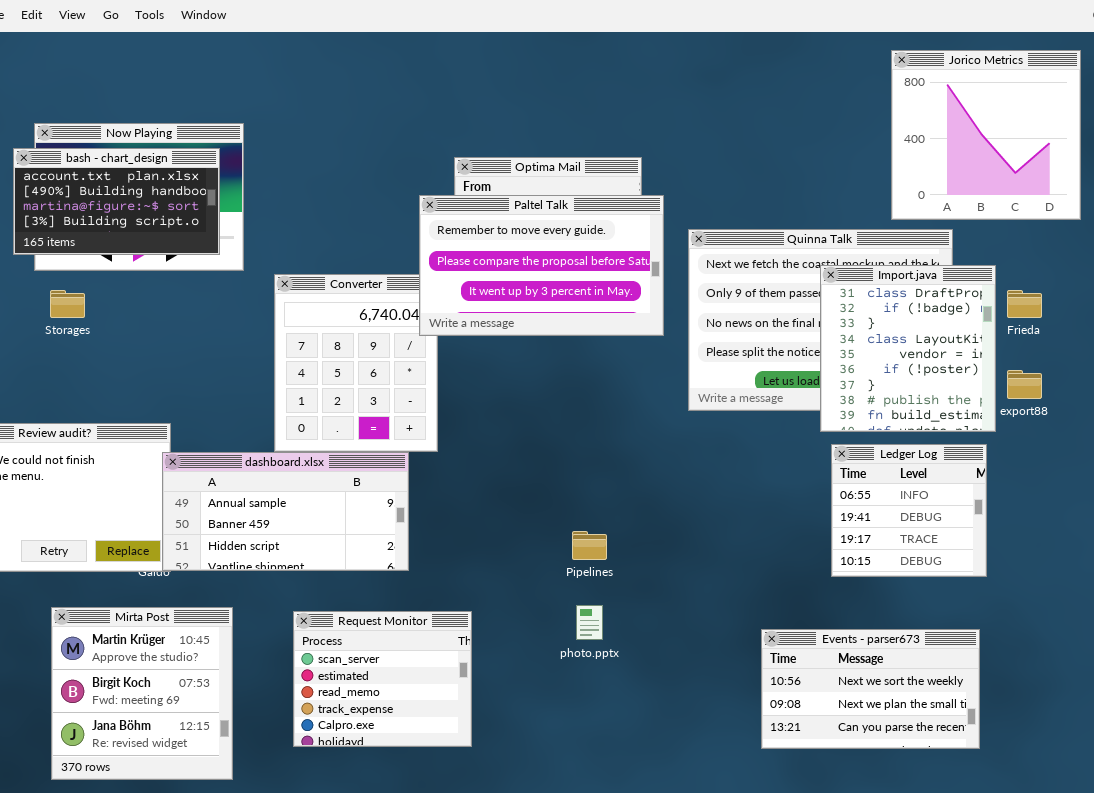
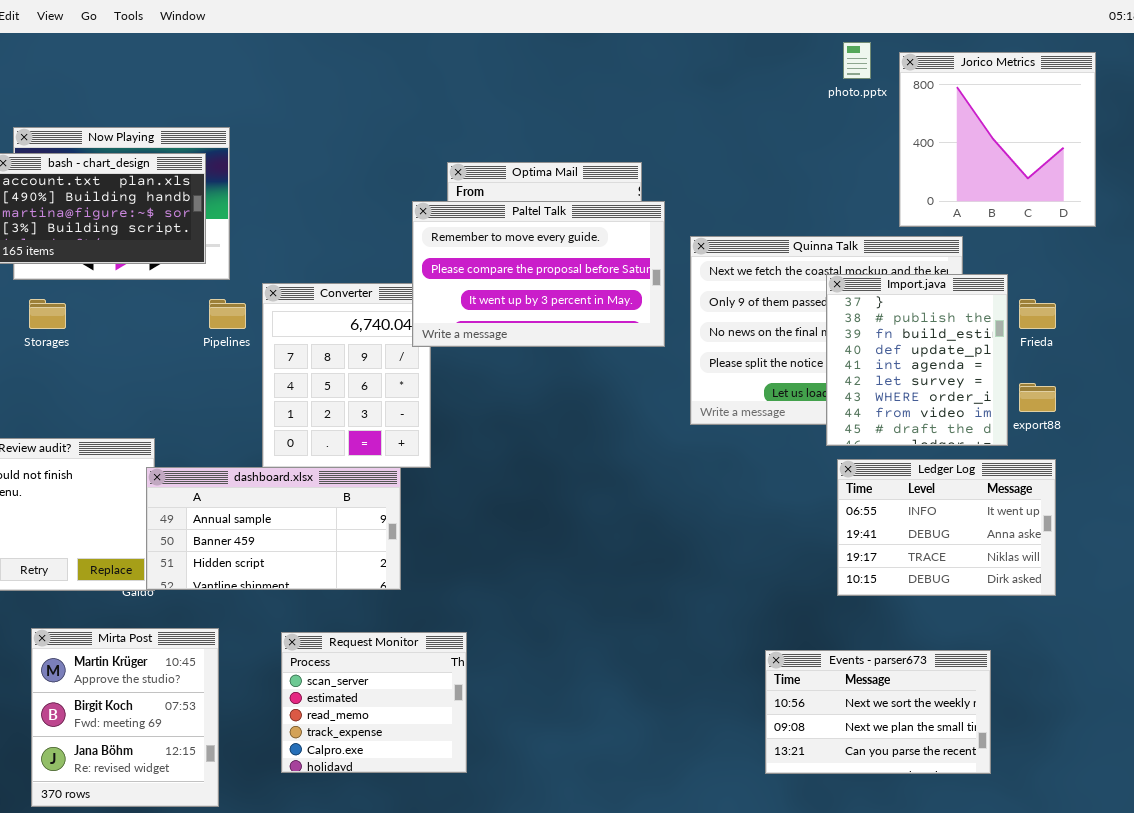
Import.java: [820,265,996,432] -> [826,274,1008,446], scrolled down 6 rows
Ledger Log: [831,444,987,577] -> [837,459,1056,596], resized
Pipelines: [572,531,607,560] -> [209,299,246,329], moved
photo.pptx: [576,605,603,640] -> [843,42,871,79], moved

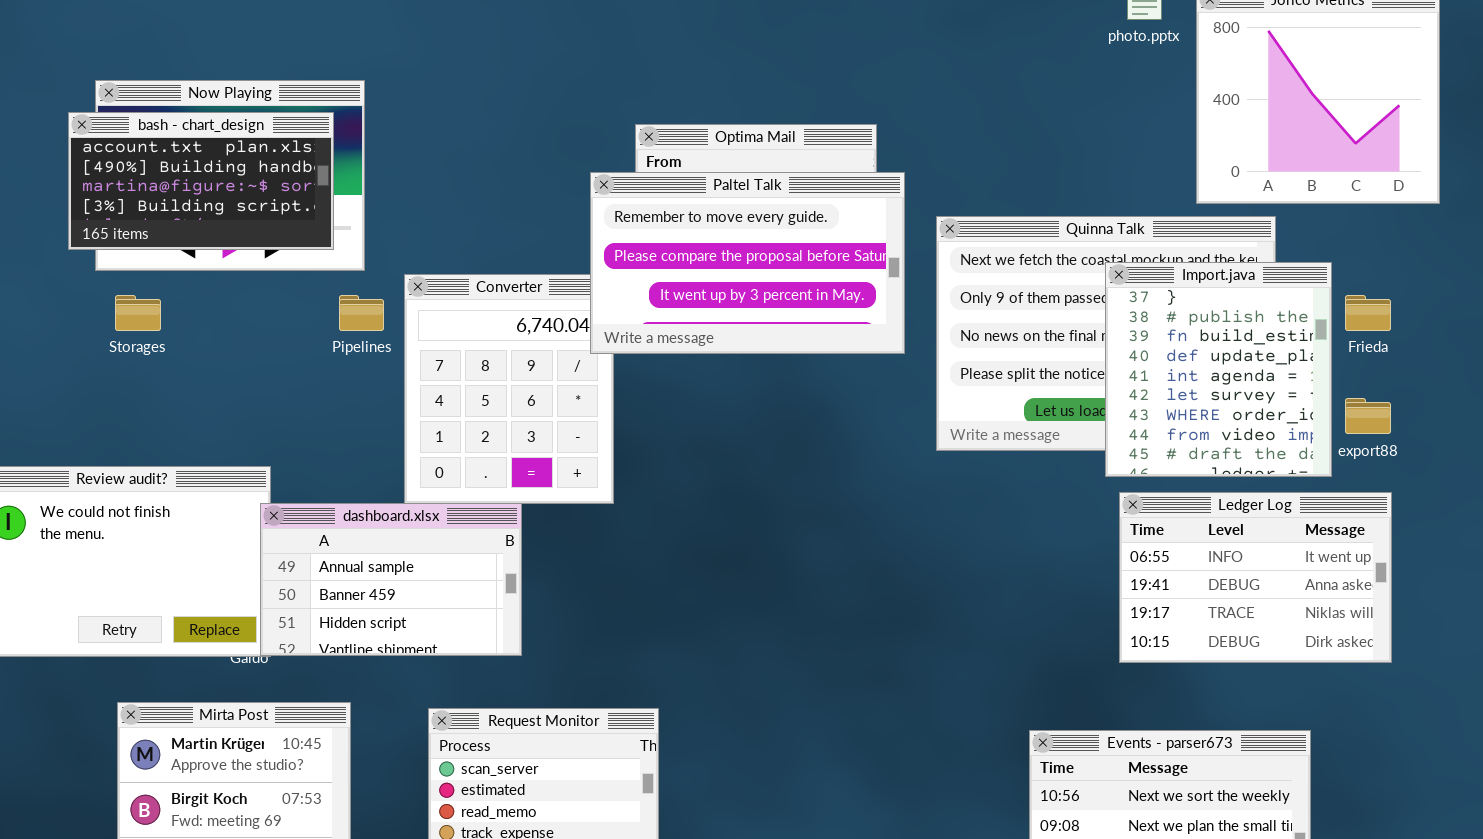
dashboard.xlsx: [146,467,401,590] -> [260,503,522,656], resized

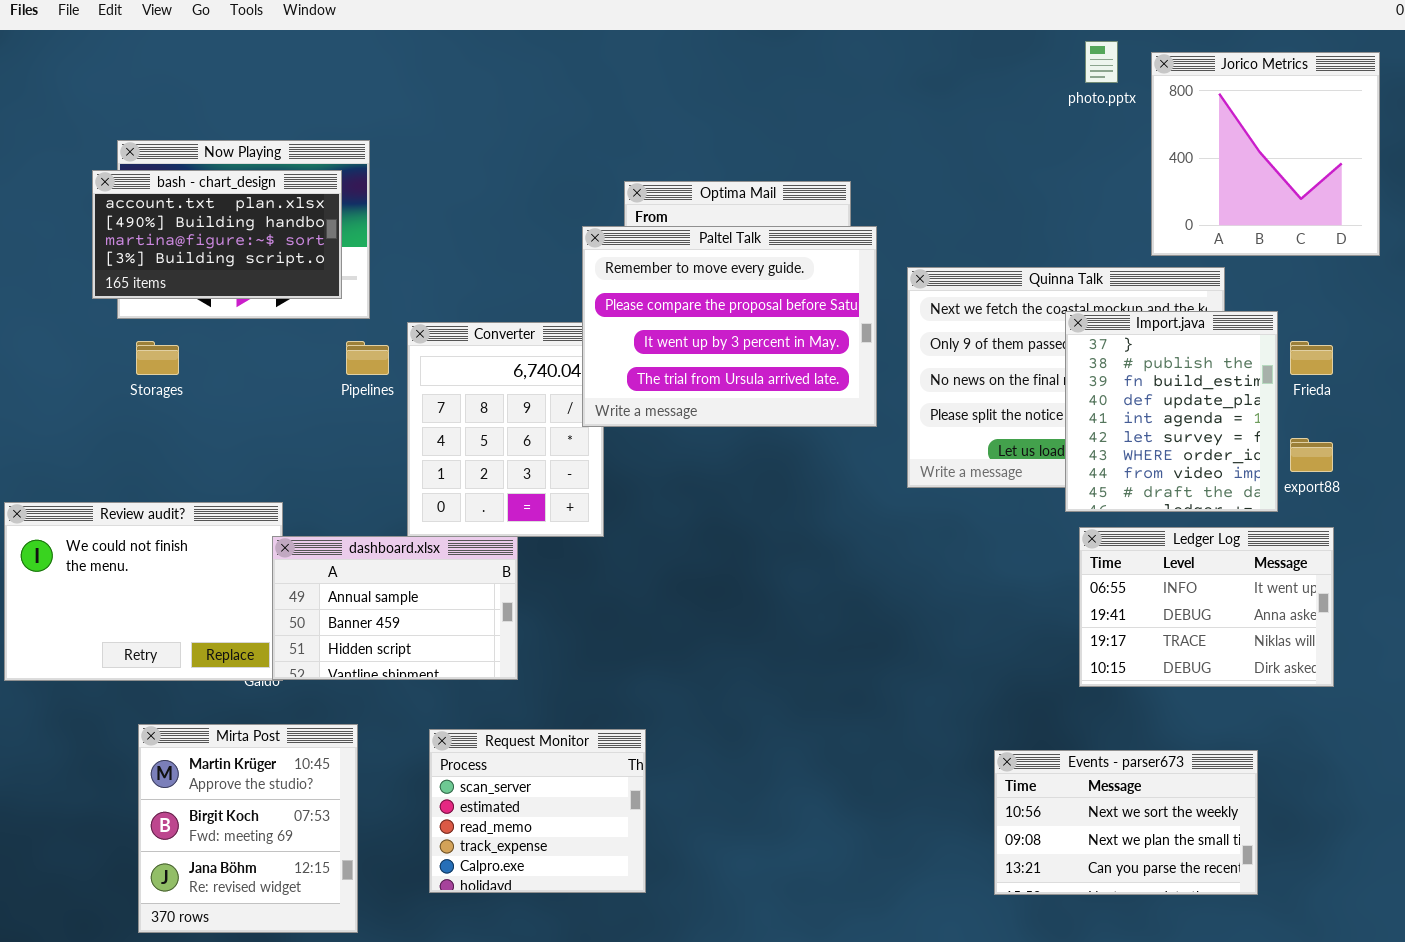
Paltel Talk: [590,172,905,354] -> [582,226,877,427], resized

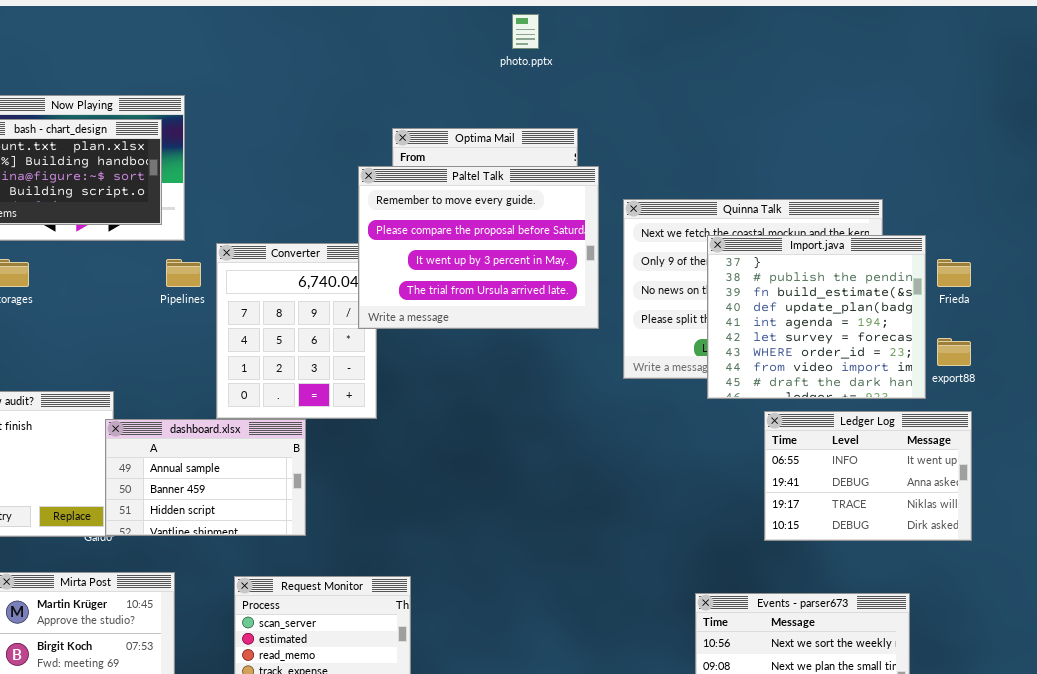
photo.pptx: [1085,41,1118,83] -> [512,14,539,49], moved
Jorico Metrics: [1151,52,1380,256] -> none, closed
Import.java: [1065,311,1278,512] -> [707,235,926,399], resized

